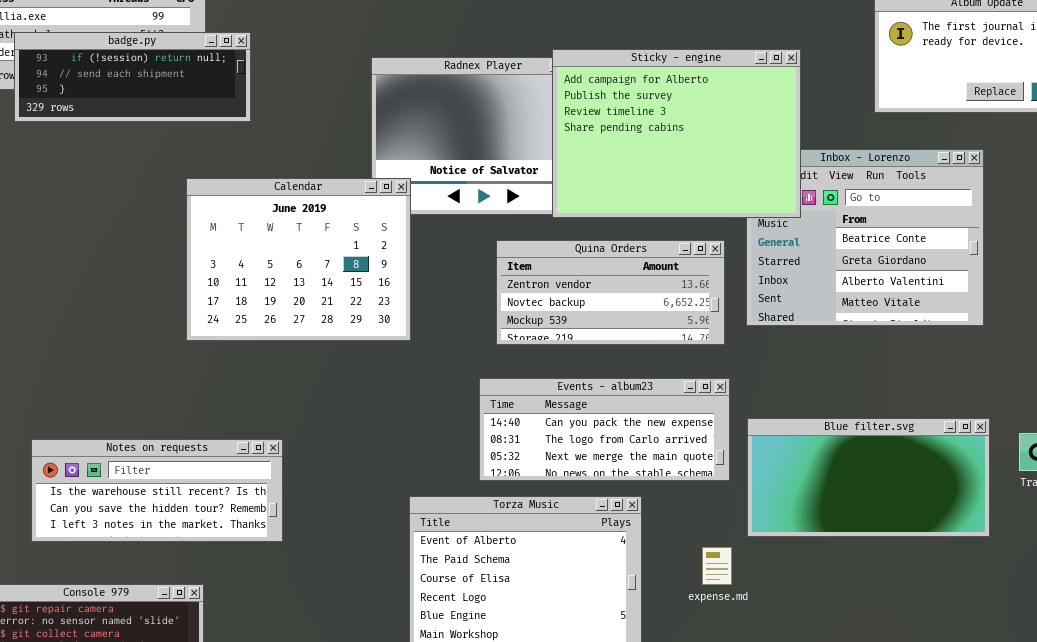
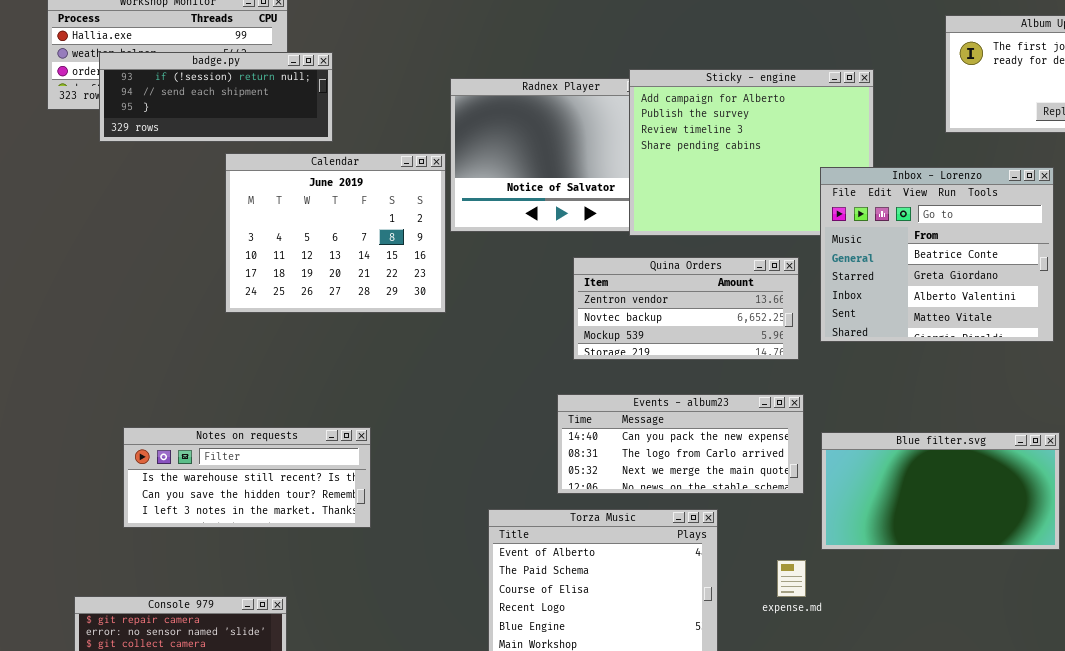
Inbox - Lorenzo: [746,149,984,326] -> [820,167,1054,342], raised
Calendar: [186,178,411,341] -> [225,153,446,313], moved
Notes on requests: [31,439,283,542] -> [123,427,371,528], moved

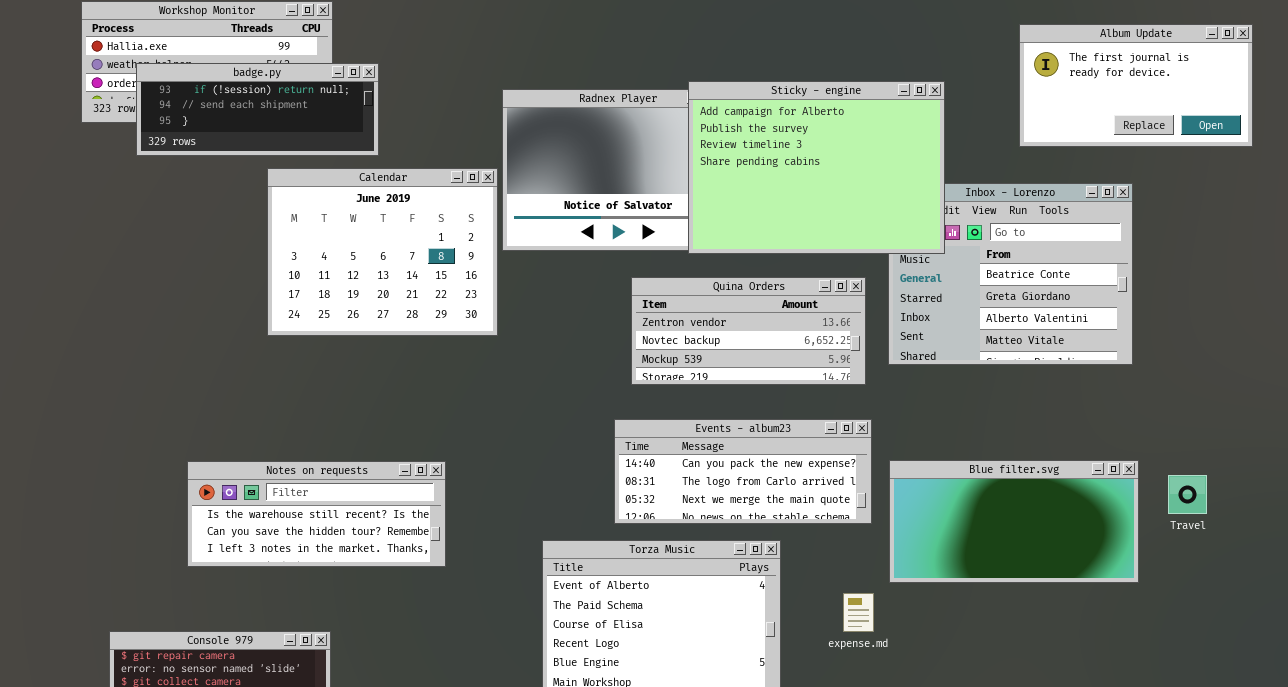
Sticky - engine: [629,69,874,236] -> [688,81,945,254], raised
Notes on requests: [123,427,371,528] -> [187,461,446,567], moved

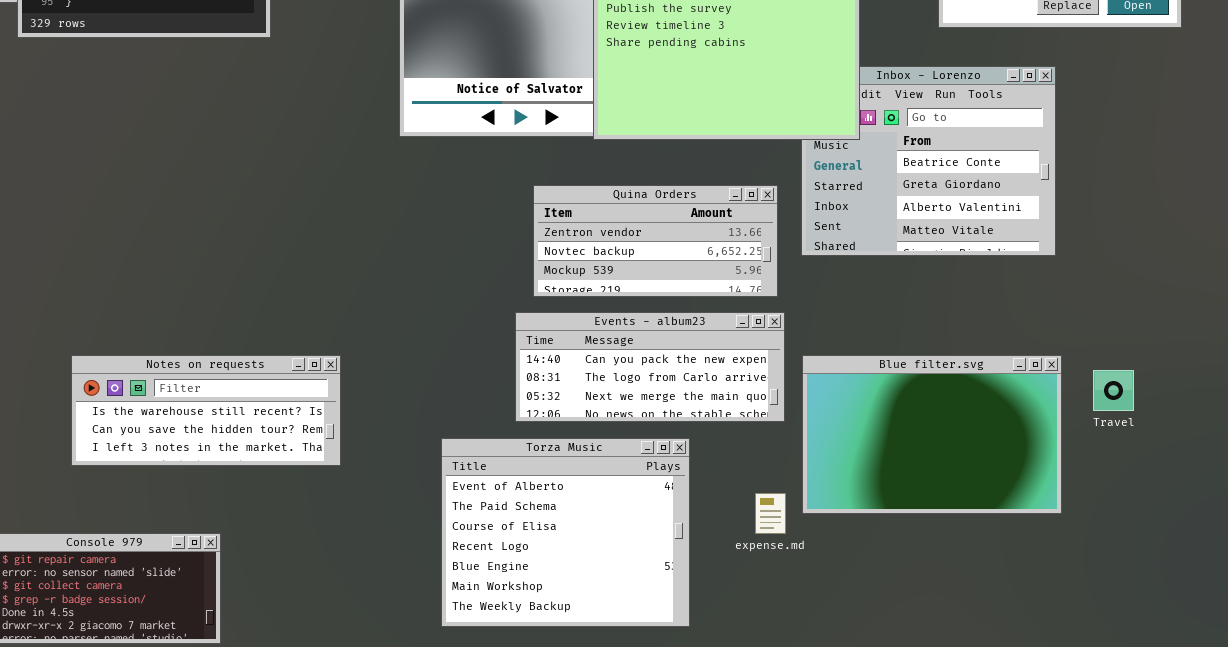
Calendar: [267,168,498,336] -> none, closed
Quina Orders: [631,277,866,385] -> [533,185,778,297], moved
Blue filter.svg: [889,460,1139,583] -> [802,355,1062,514], resized

